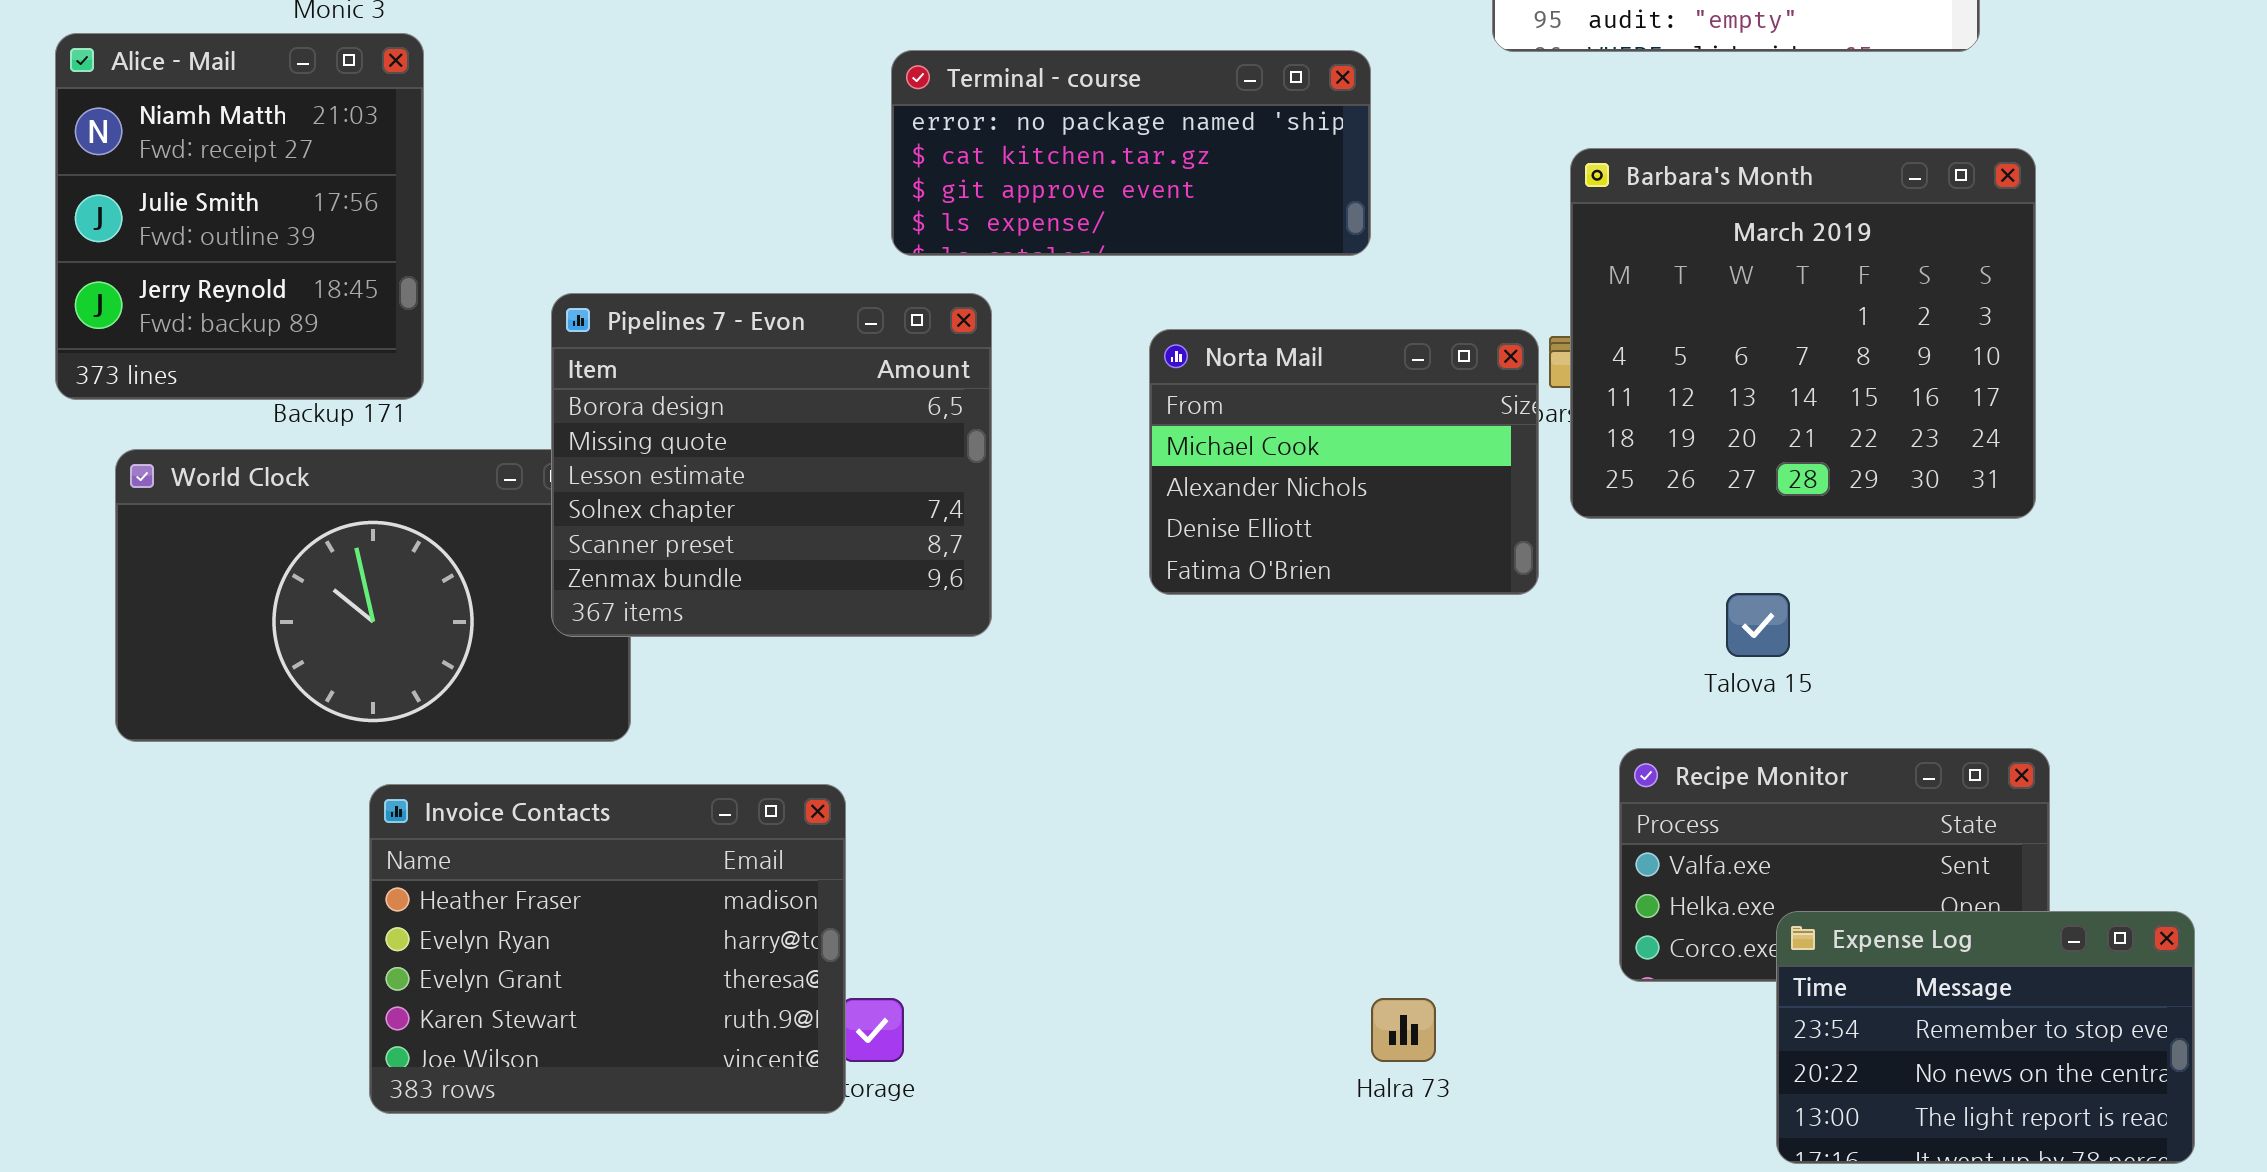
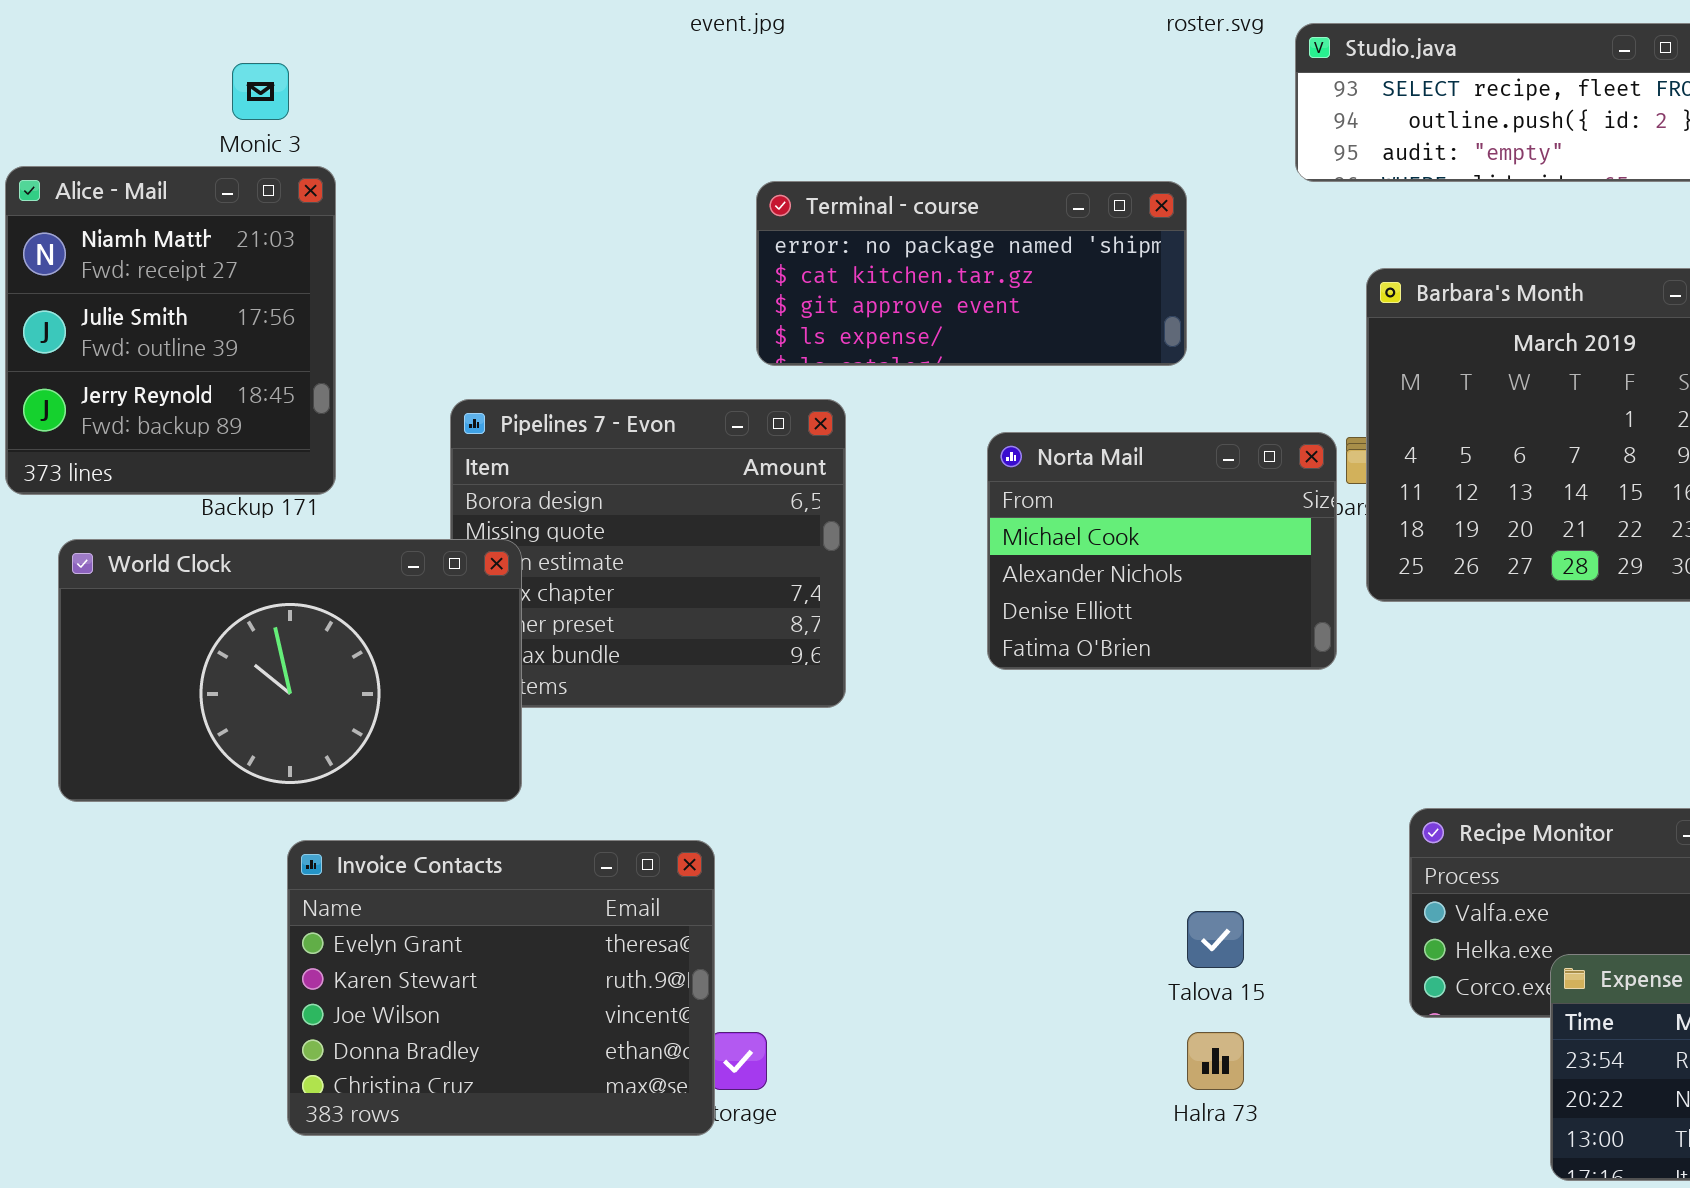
World Clock: [115,449,631,742] -> [58,539,522,802], raised
Talova 15: [1726,593,1790,657] -> [1187,911,1244,968], moved
Invoice Contacts: [369,784,846,1114] -> [287,840,715,1136], scrolled down 2 rows

